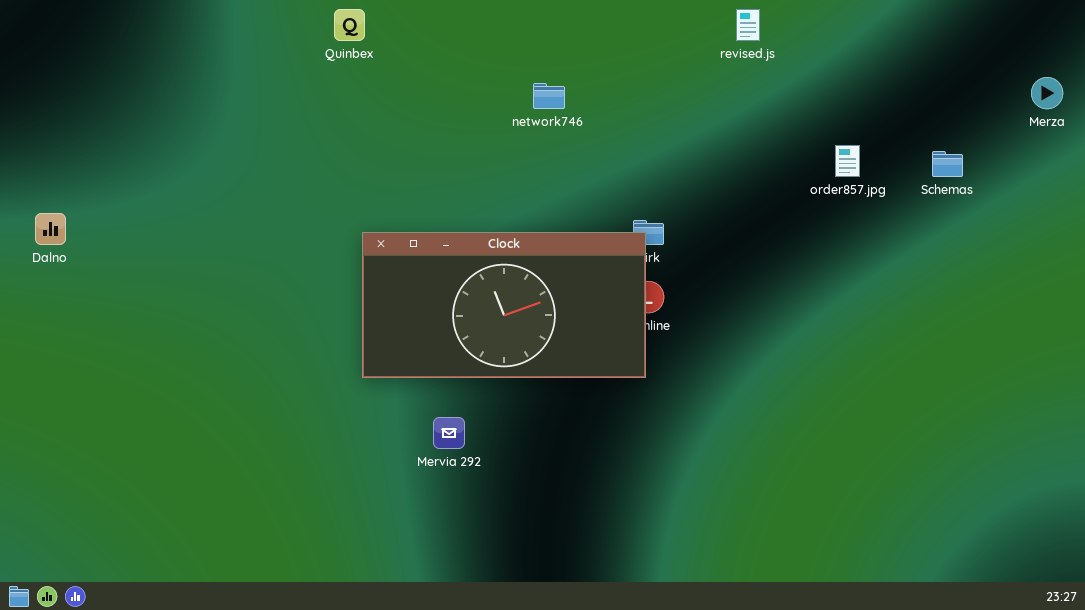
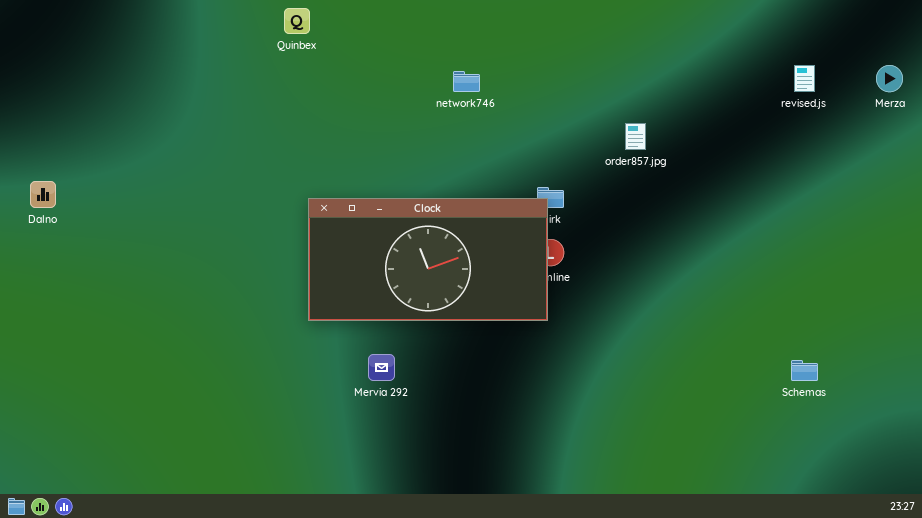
revised.js: [736,9,760,41] -> [794,65,815,92], moved
order857.jpg: [835,145,860,177] -> [625,123,646,150], moved
Schemas: [932,151,963,177] -> [791,360,818,381], moved

